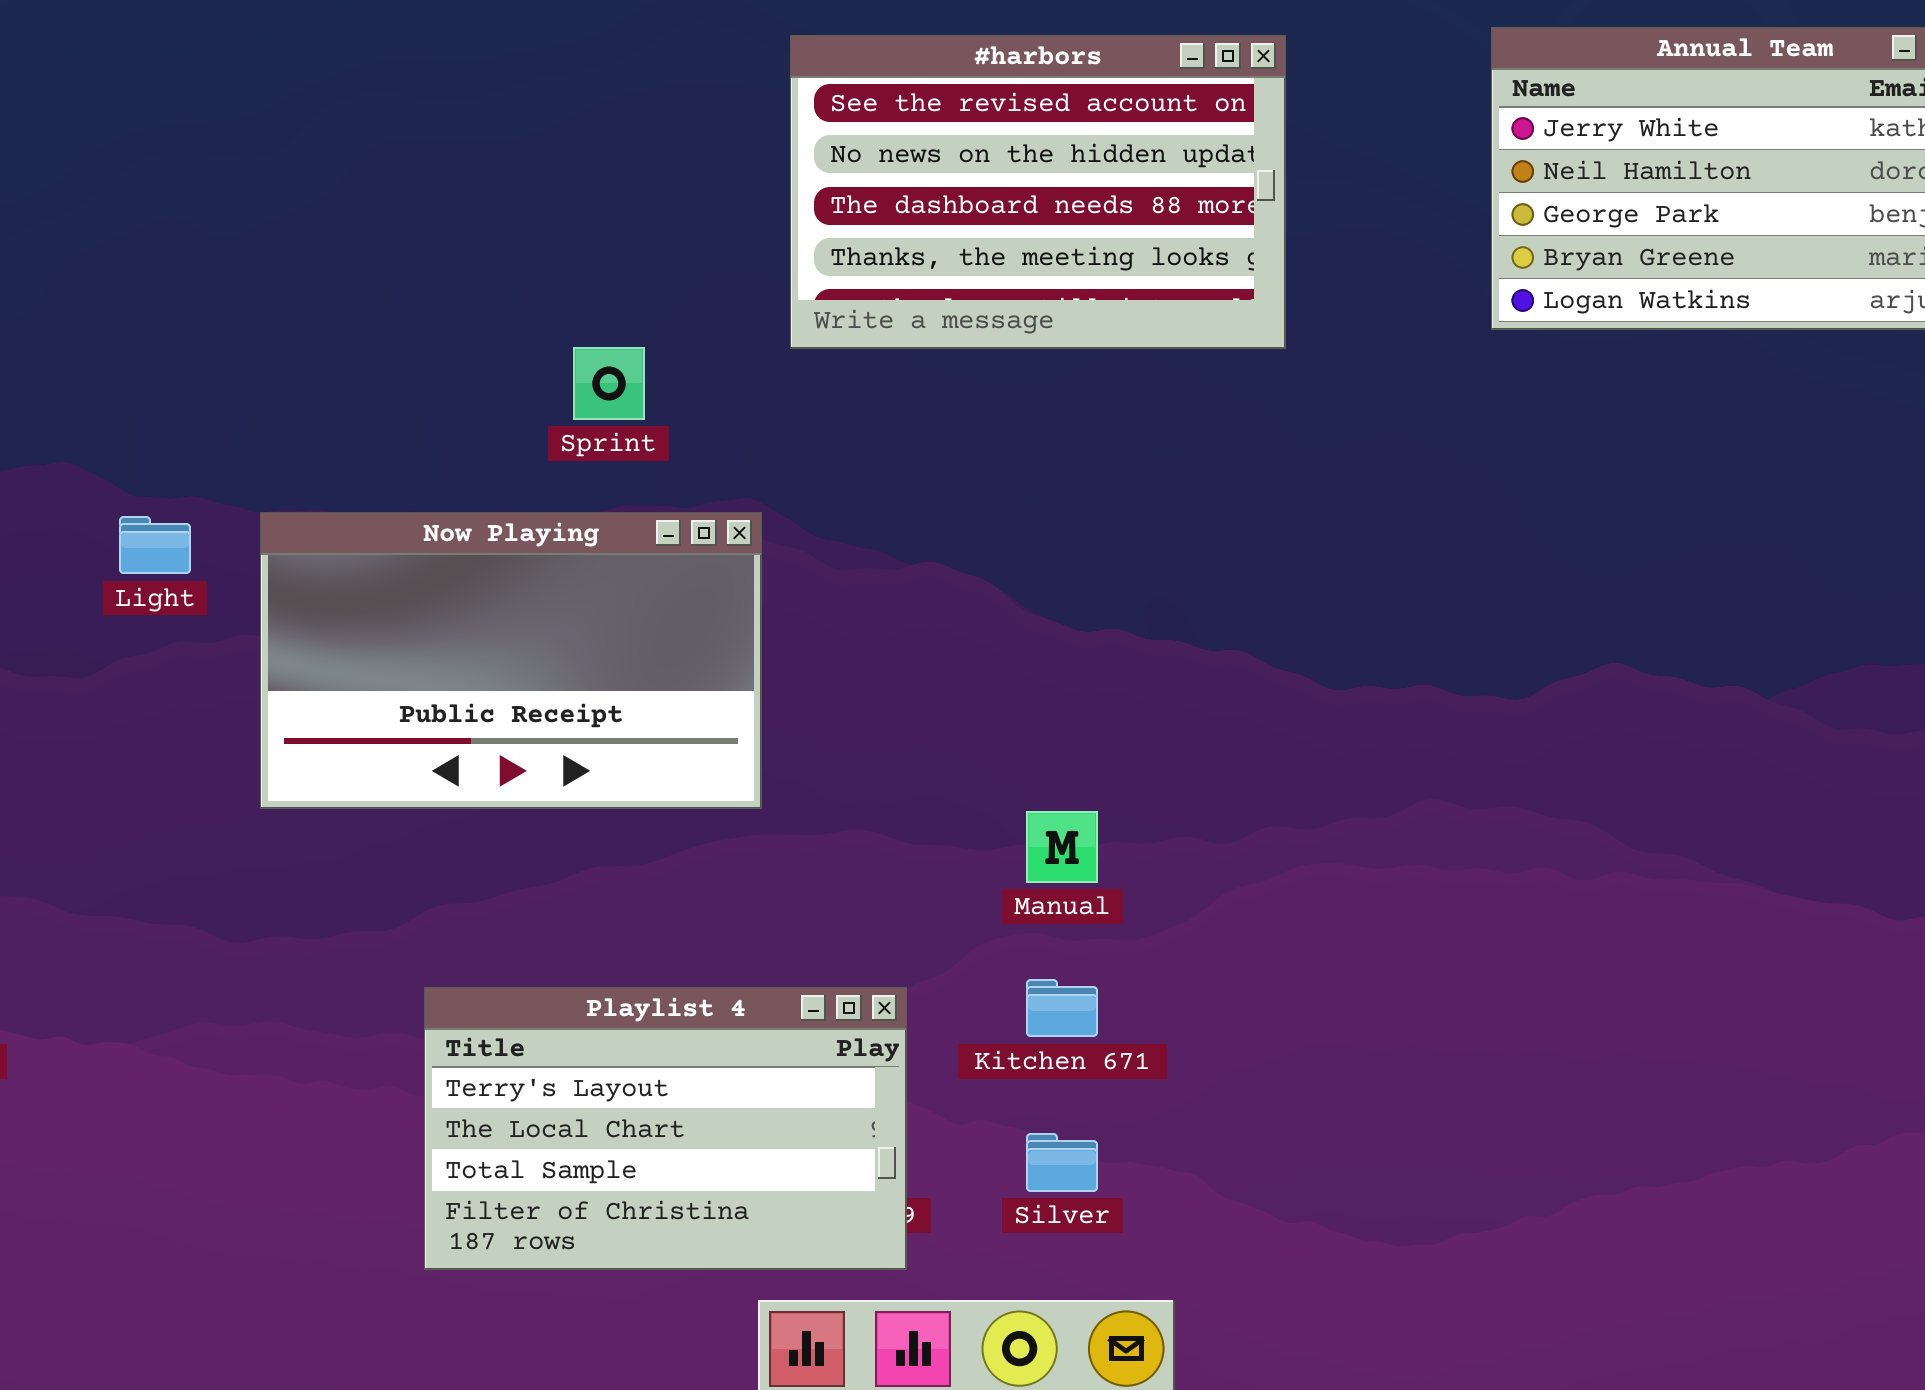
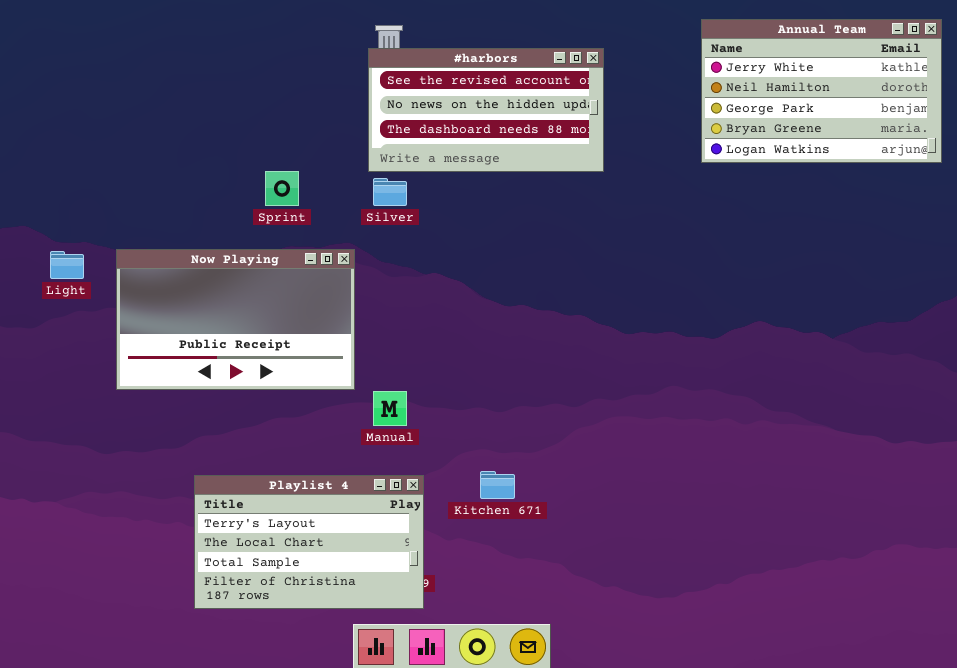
#harbors: [790,35,1286,349] -> [368,48,604,172], resized
Manual: [1026,811,1098,883] -> [373,391,407,426], moved
Silver: [1026,1133,1098,1192] -> [373,178,407,206], moved

